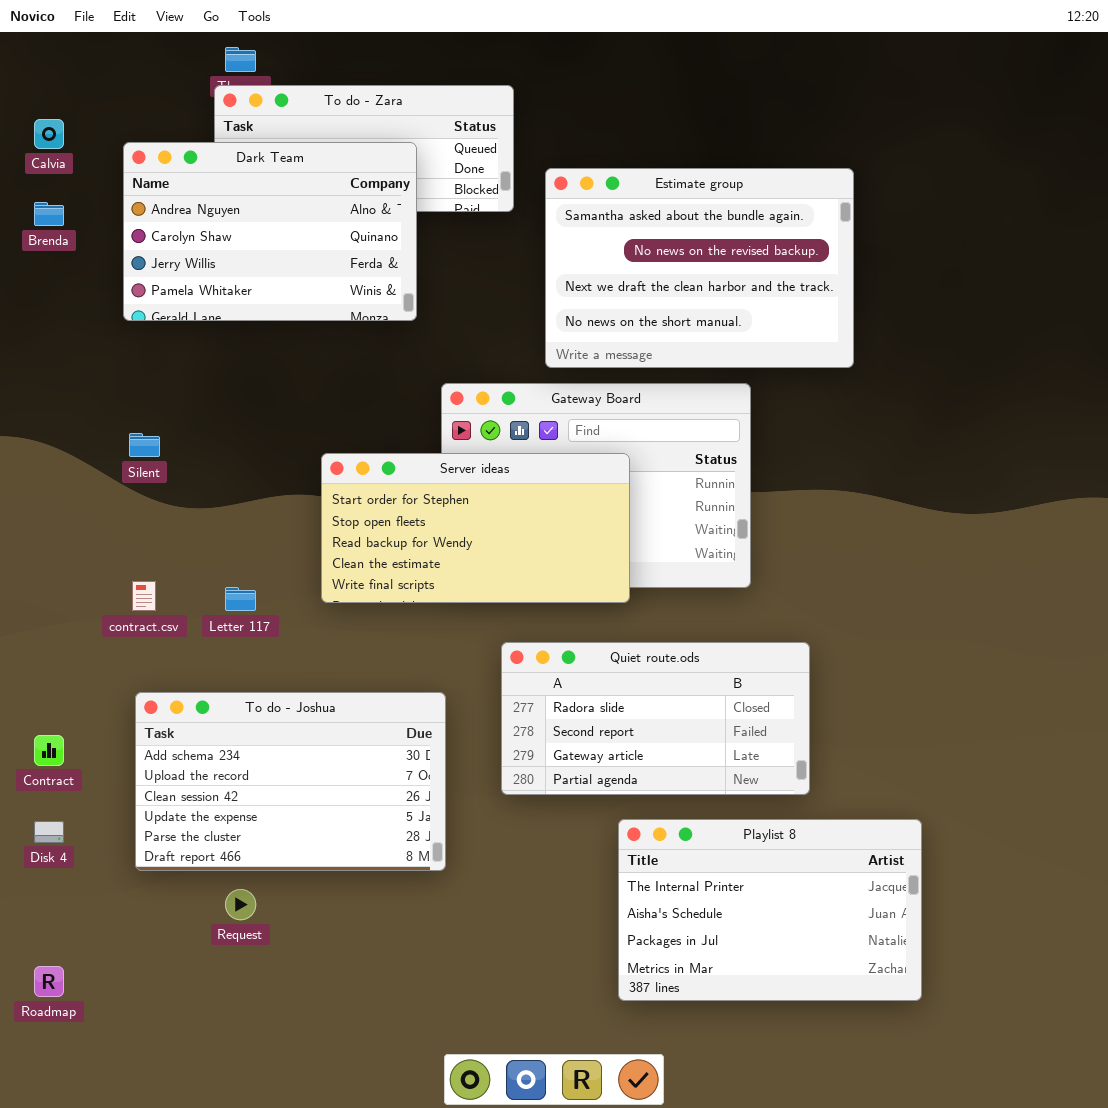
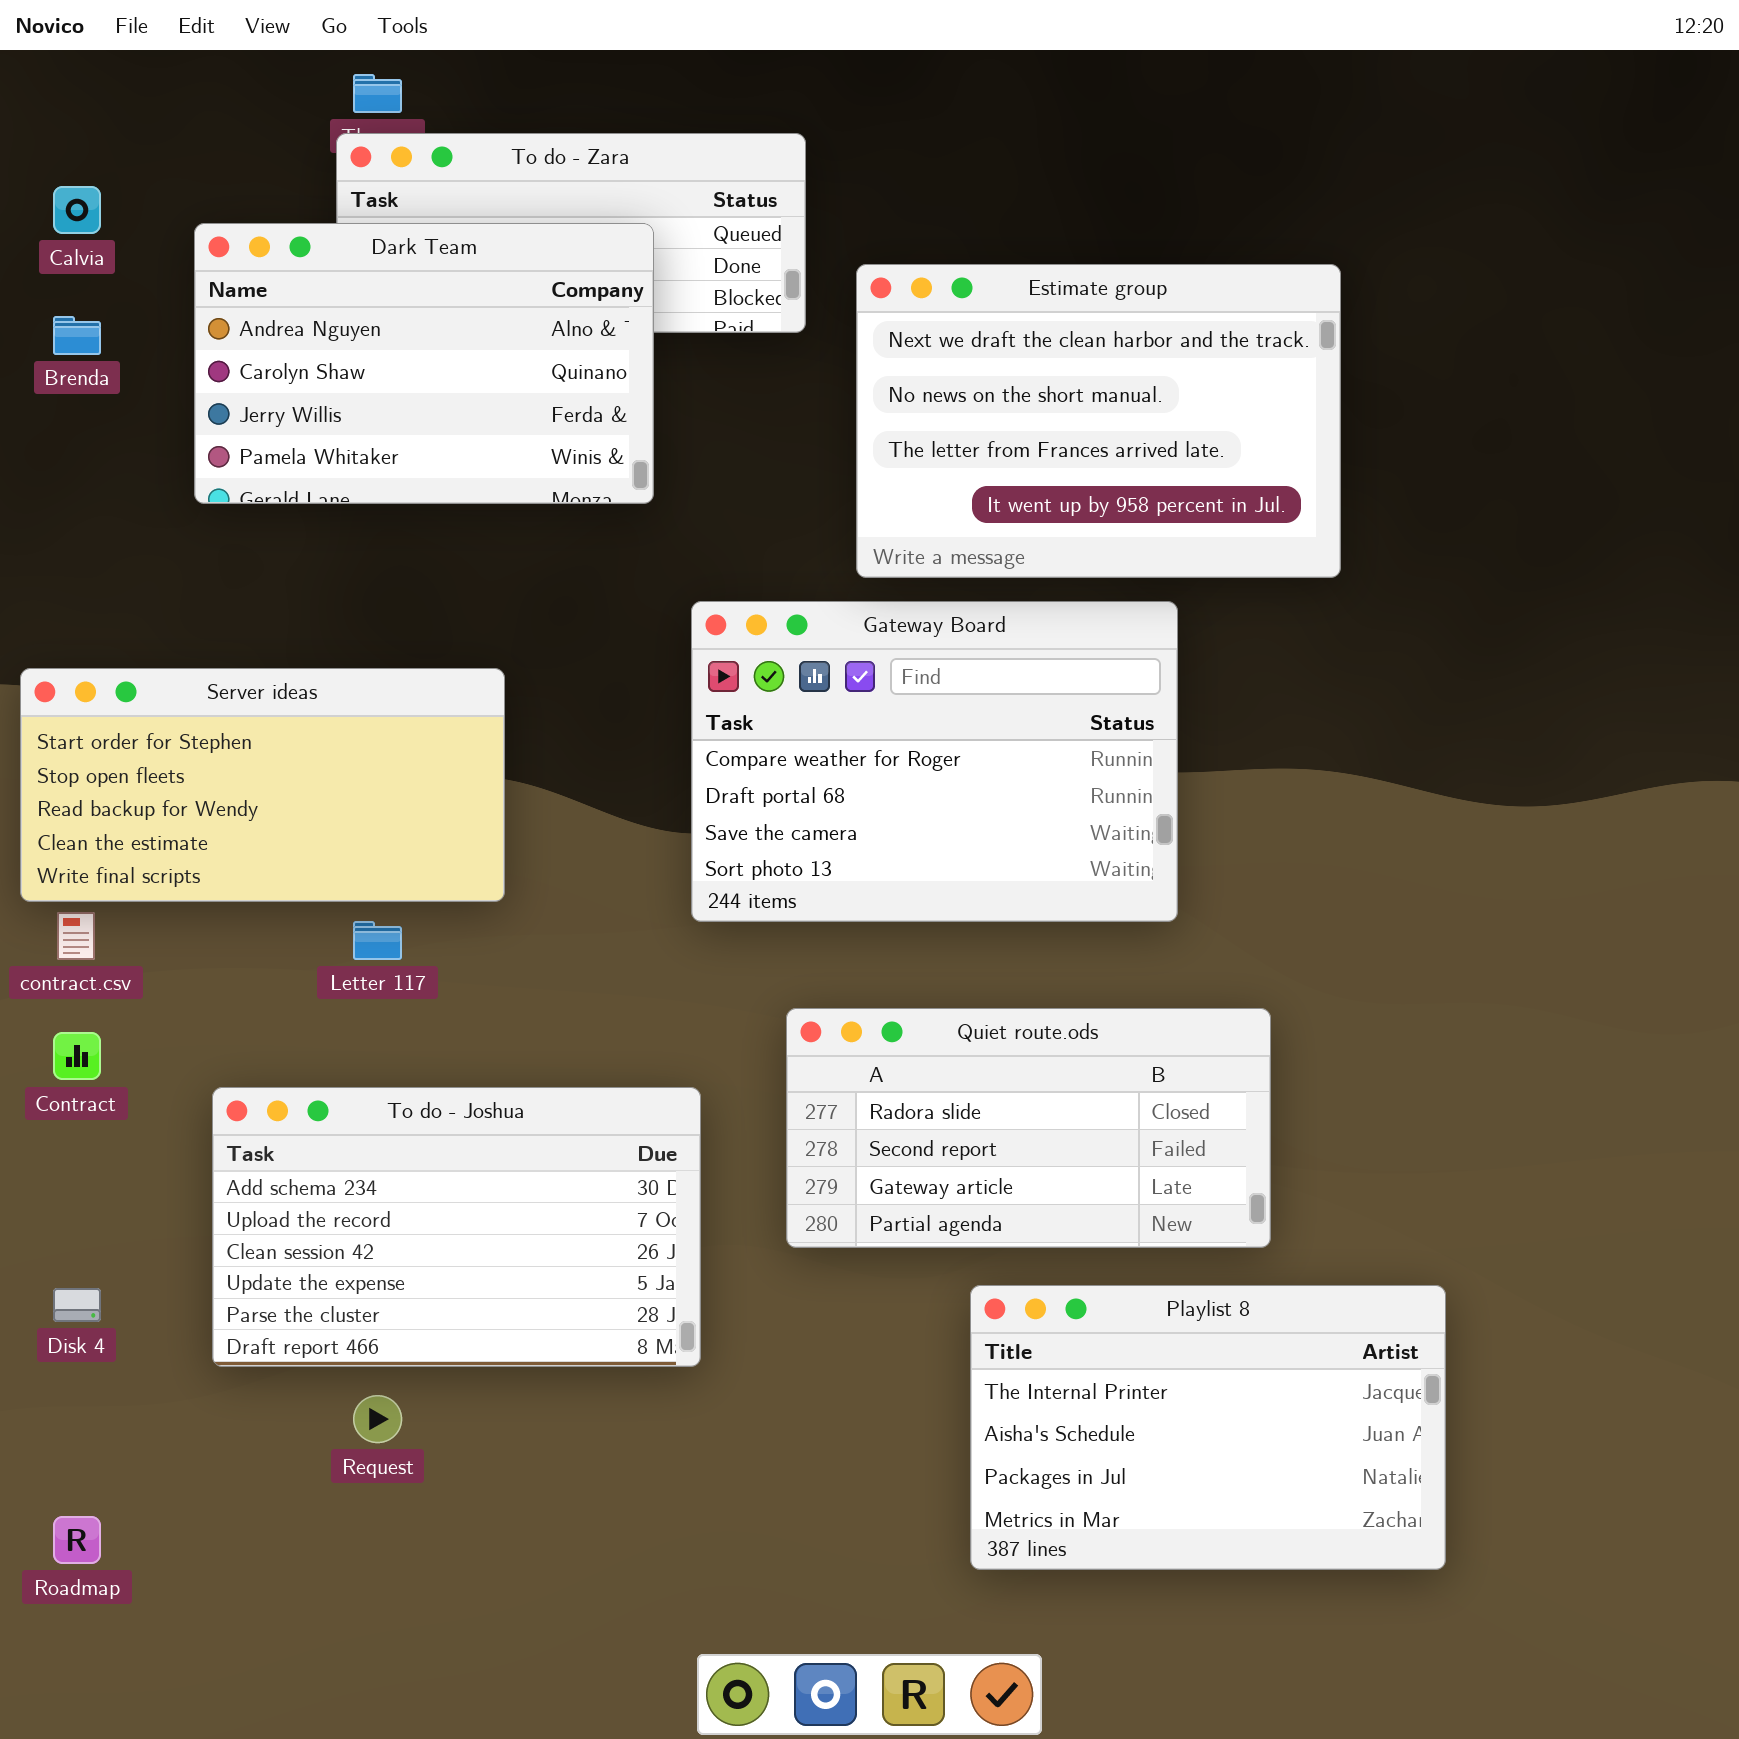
Estimate group: [545,168,854,368] -> [856,264,1341,578], scrolled down 2 rows
Server ideas: [321,453,630,603] -> [20,668,505,902], moved
contract.csv: [132,581,156,611] -> [57,912,95,960], moved
Contract: [34,735,64,766] -> [53,1032,101,1080], moved

